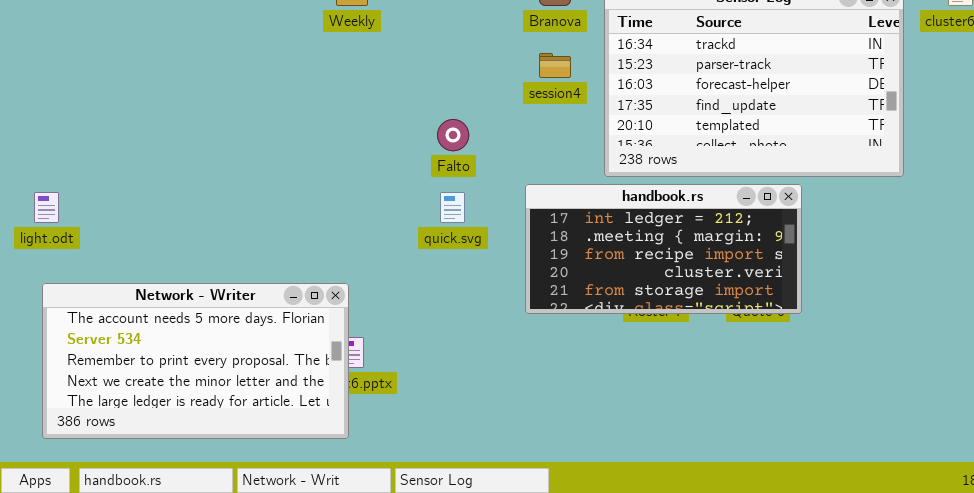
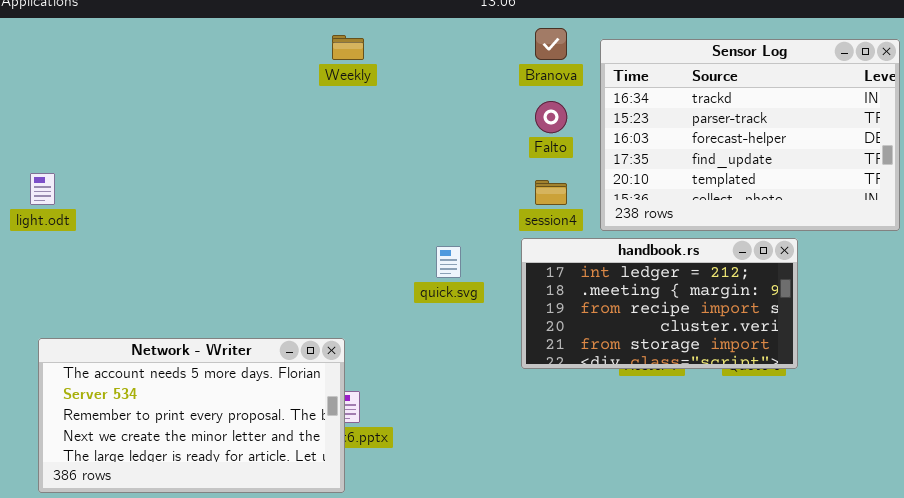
session4: [539,53,571,78] -> [535,180,567,205], moved
Falto: [437,119,469,151] -> [535,101,567,133], moved
light.odt: [34,192,59,223] -> [30,173,55,205], moved

